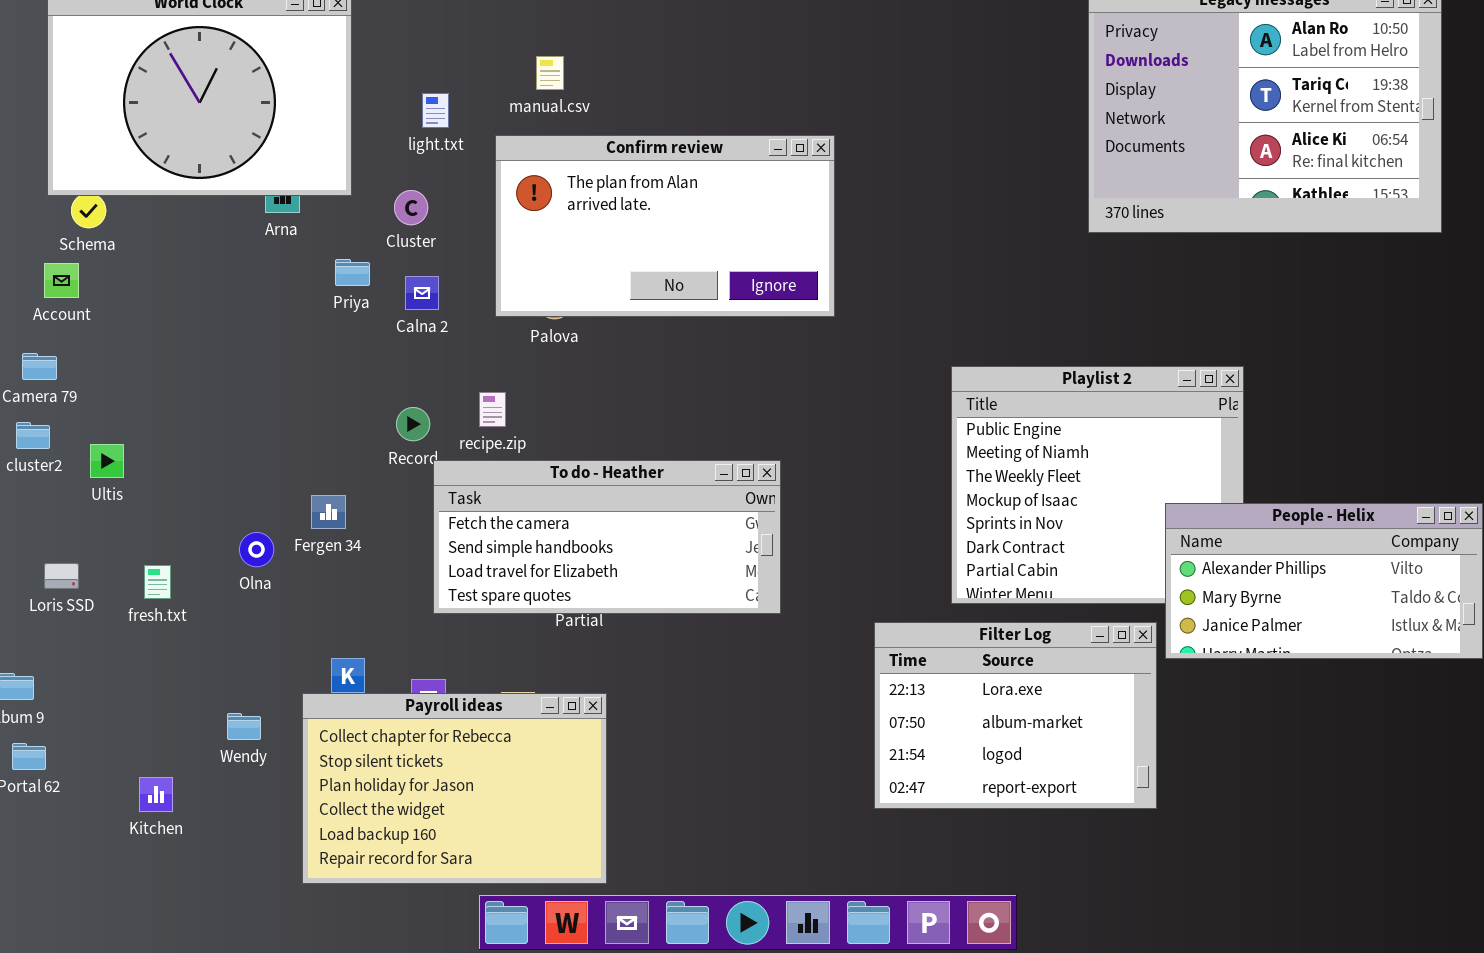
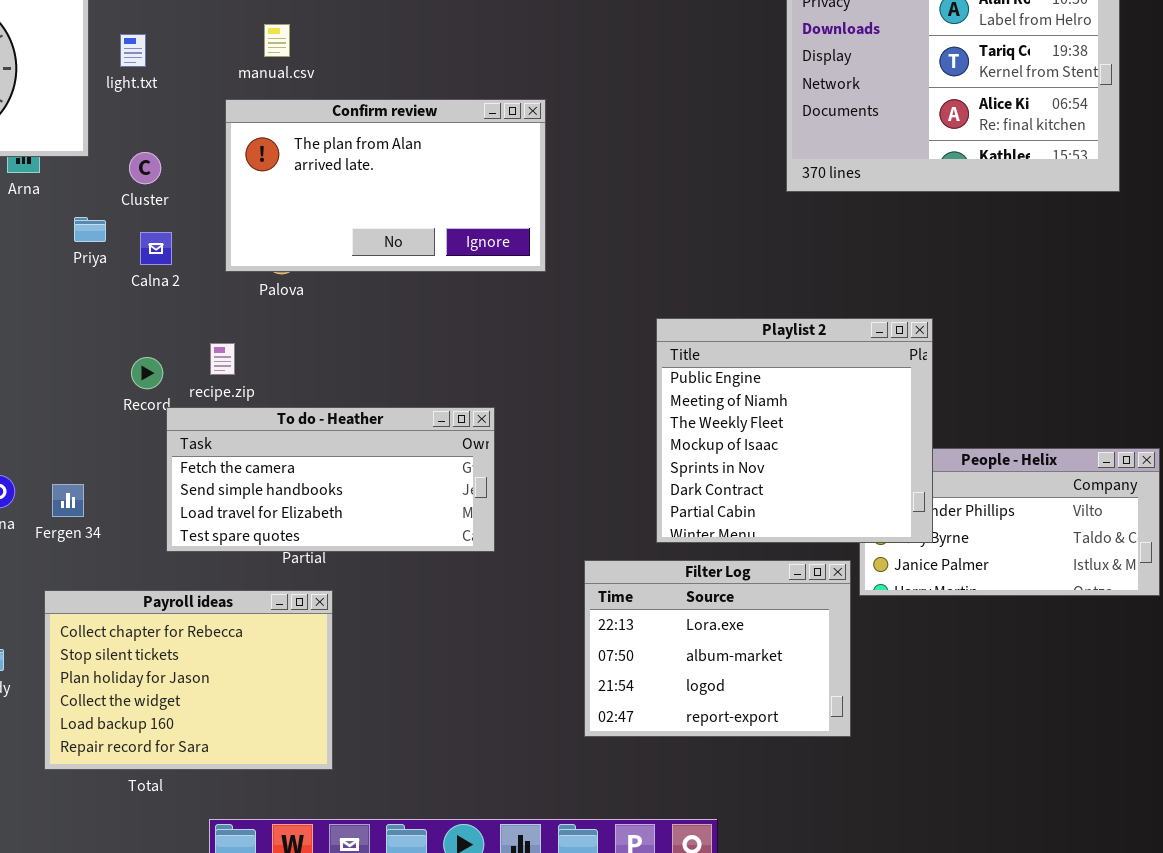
light.txt: [422,93,449,128] -> [120,34,146,67], moved
Playlist 2: [951,366,1244,604] -> [656,318,933,543], raised
Fergen 34: [311,495,346,529] -> [52,484,84,517], moved
Payroll ideas: [302,693,607,884] -> [44,590,333,770], moved

